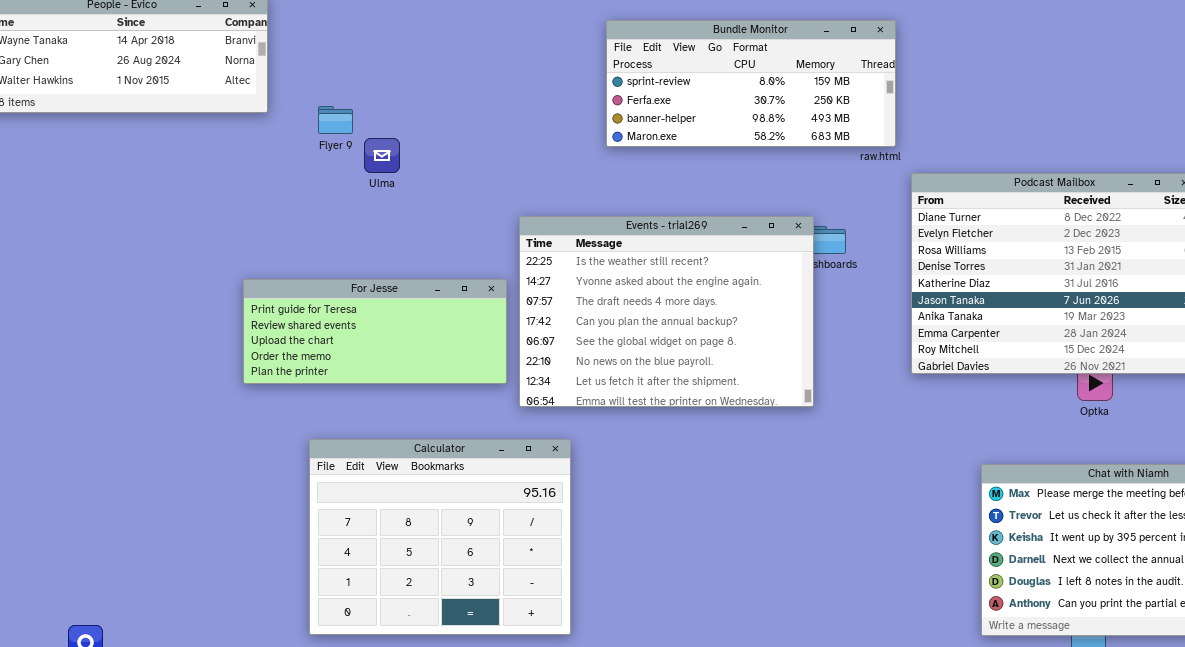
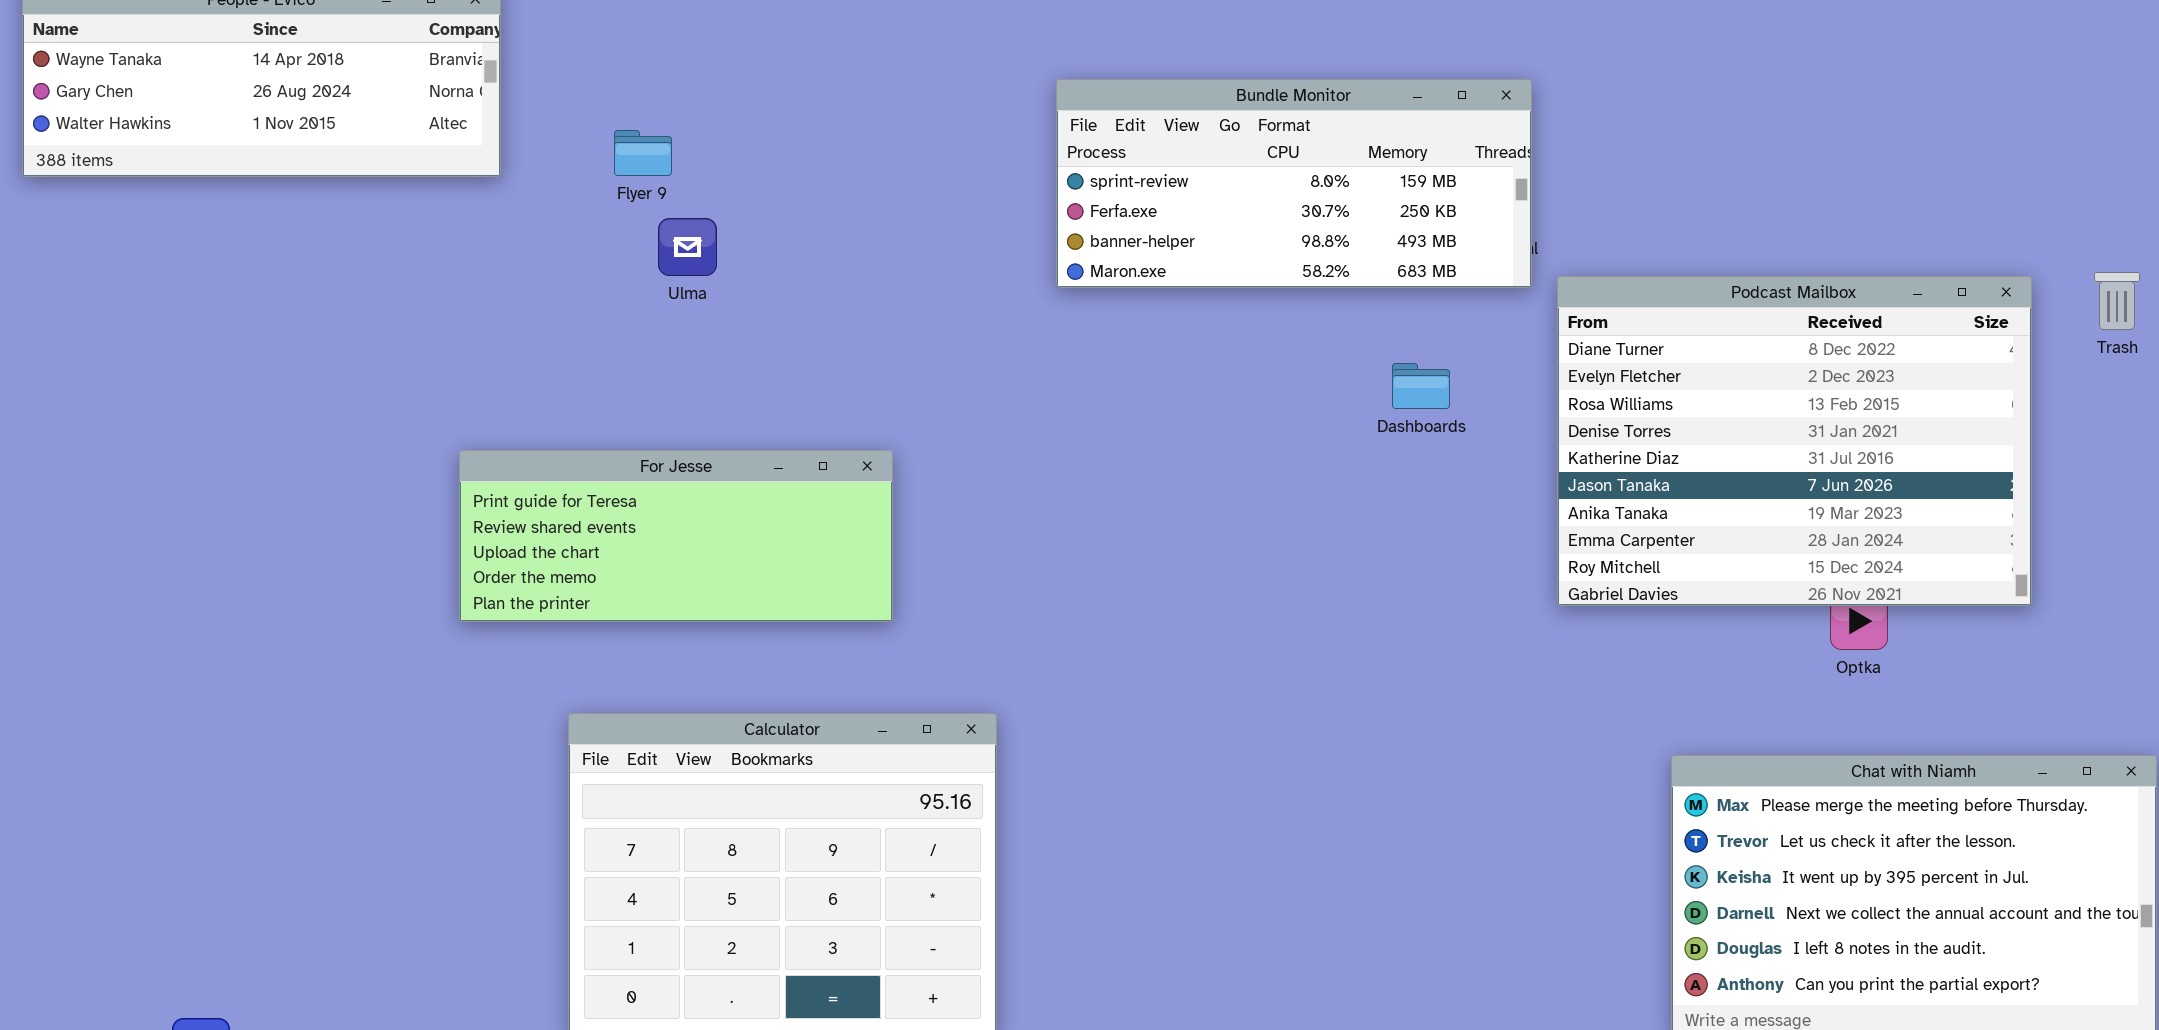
Bundle Monitor: [606,20,896,147] -> [1056,79,1532,288], moved
Flyer 9: [318,106,353,134] -> [614,130,672,176], moved
Events - trial269: [519,216,814,407] -> none, closed

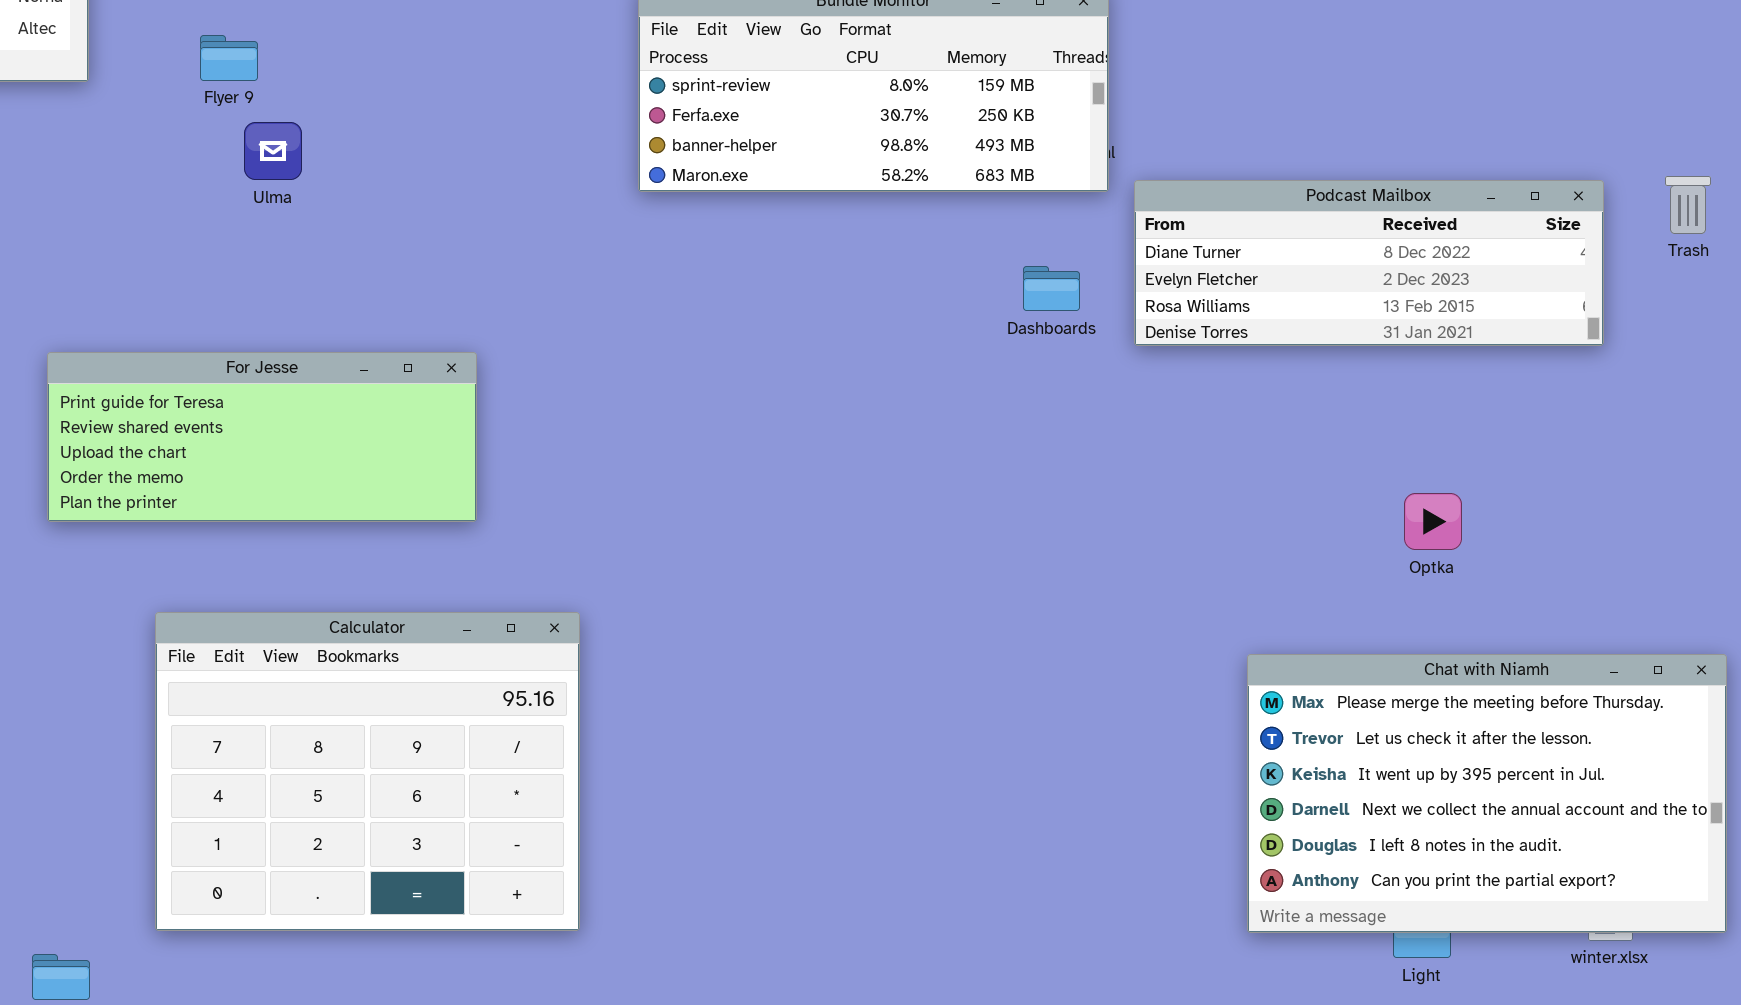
Podcast Mailbox: [1557,276,2032,606] -> [1134,180,1604,346], resized
Dashboards: [1392,363,1450,409] -> [1023,266,1080,311], moved

